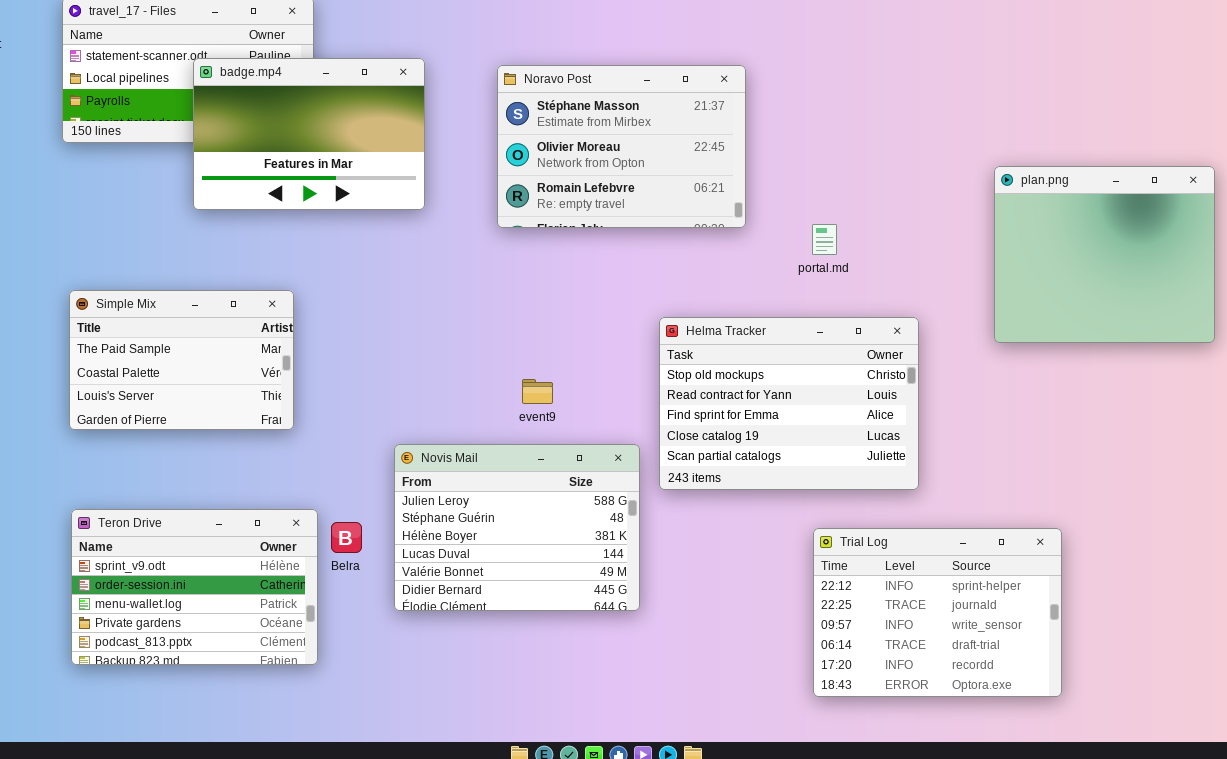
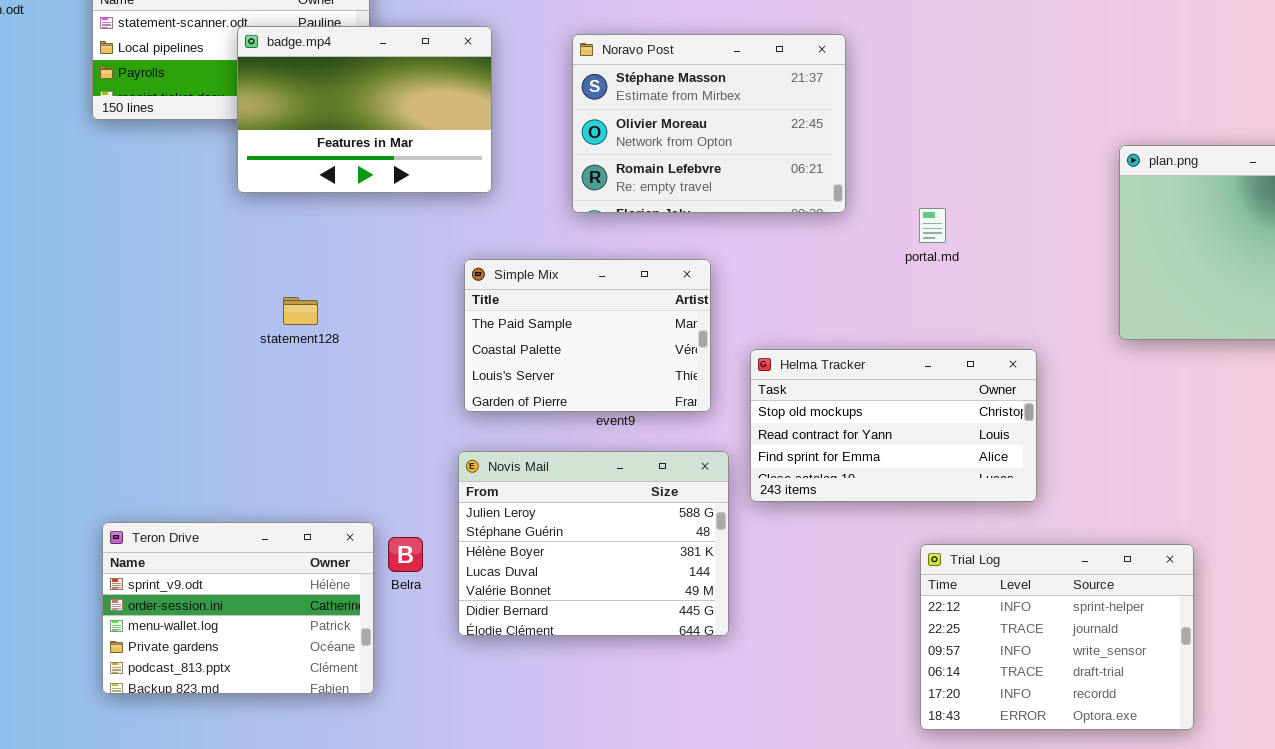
Simple Mix: [69,290,294,430] -> [464,259,711,412], moved
Helma Tracker: [659,317,919,490] -> [750,349,1037,502], resized

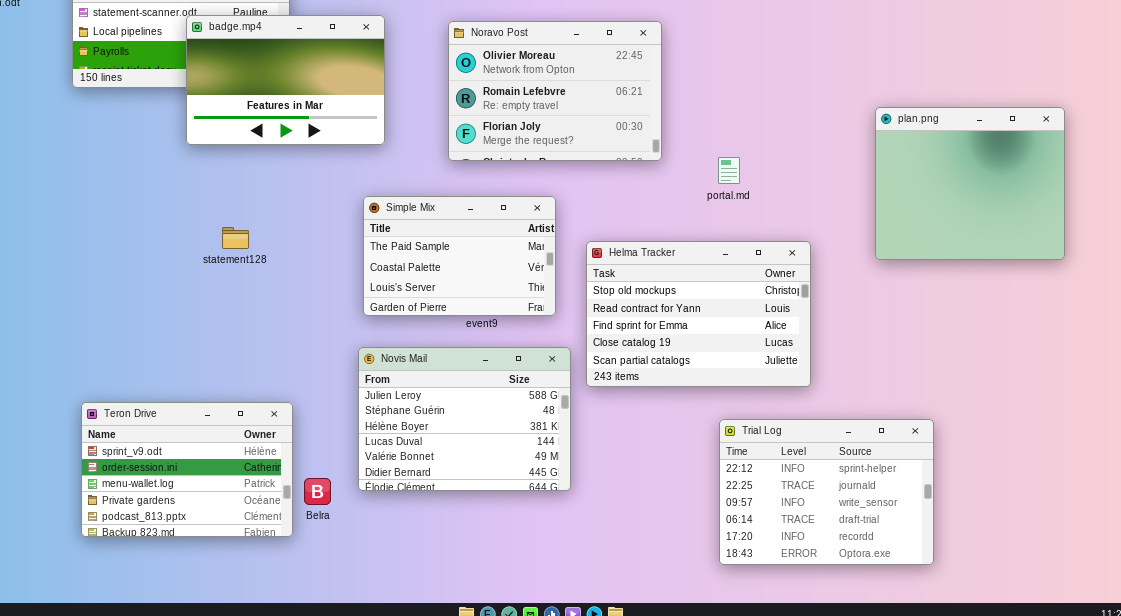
Noravo Post: [572,34,846,213] -> [448,21,662,161], scrolled down 1 row
Helma Tracker: [750,349,1037,502] -> [586,241,811,387], resized
Belra: [388,537,423,572] -> [304,478,331,505], moved

